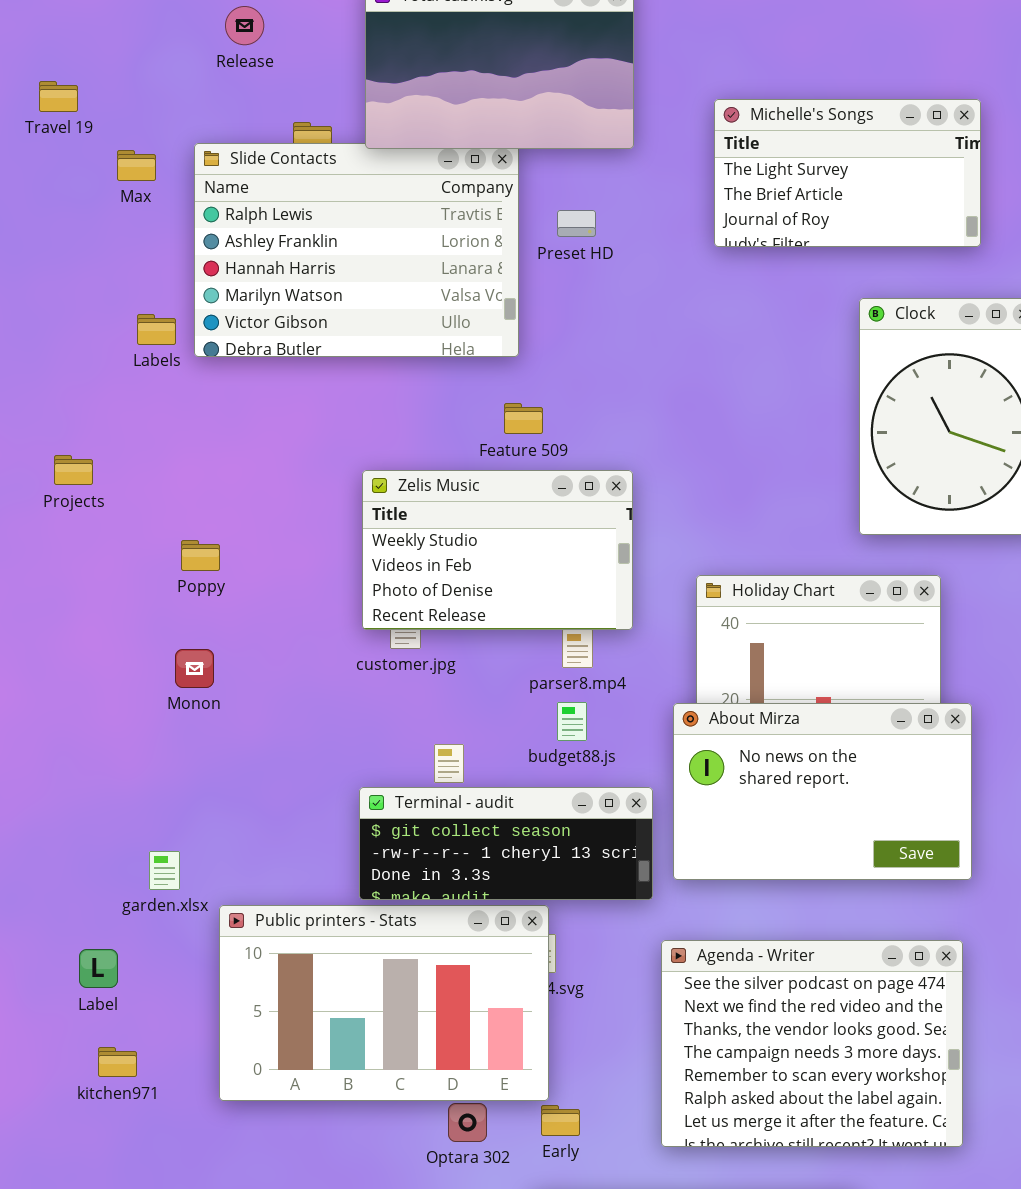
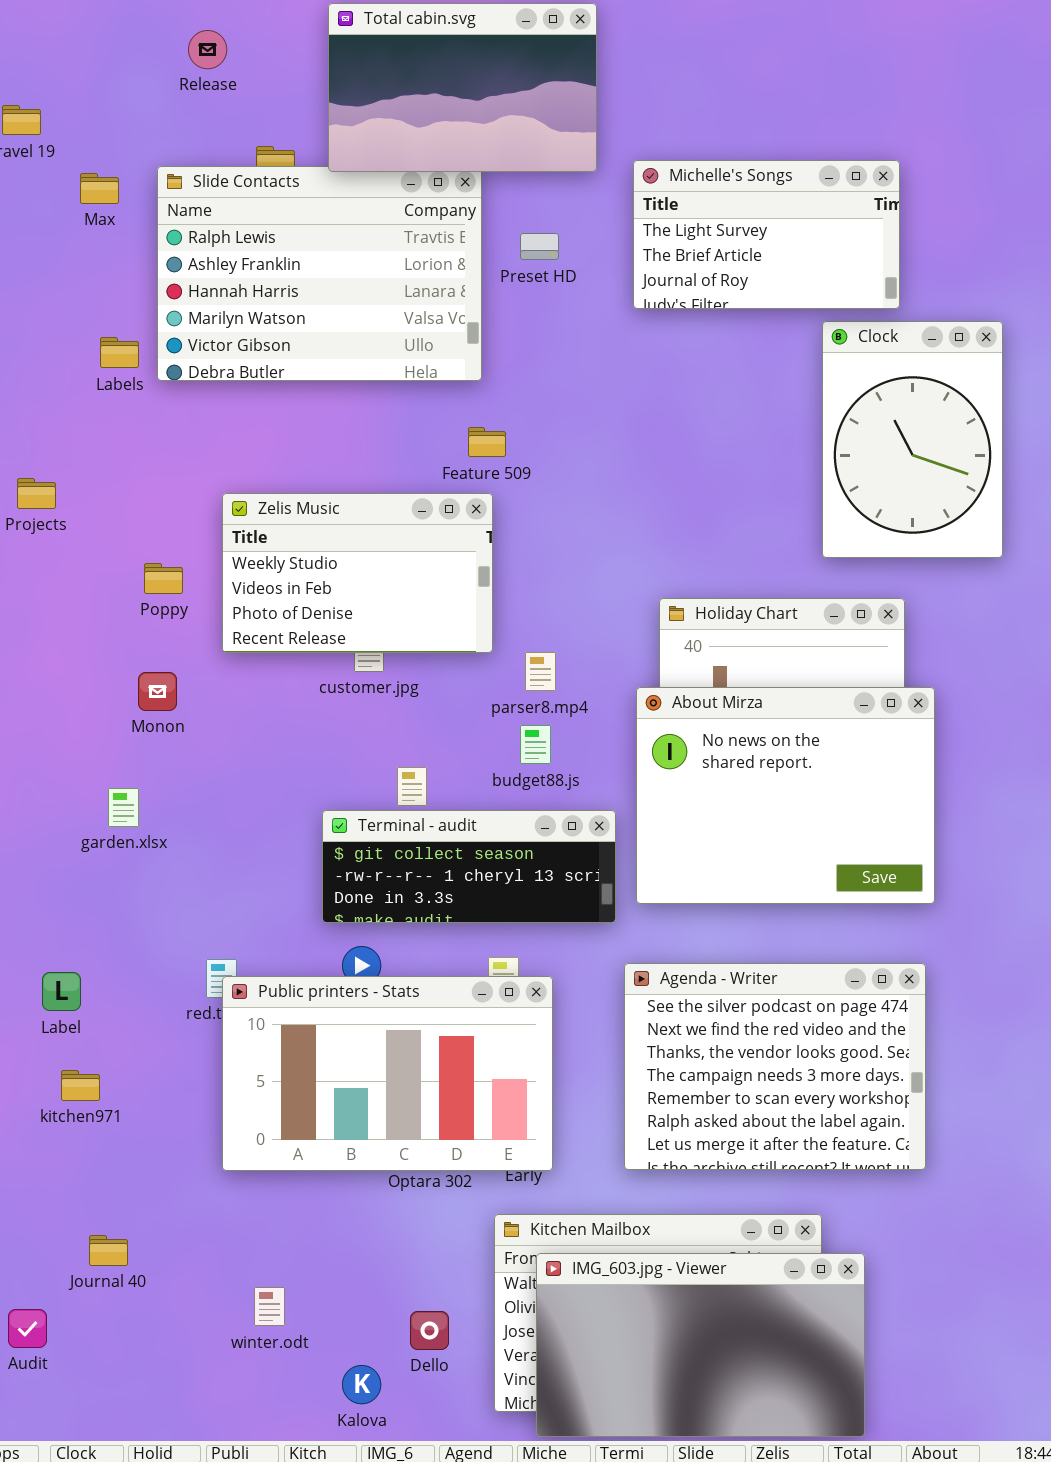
Michelle's Songs: [714,99,981,247] -> [633,160,900,309], moved
Zelis Music: [362,470,633,630] -> [222,493,493,653], moved
About Mirza: [673,703,972,880] -> [636,687,935,904], resized
garden.xlsx: [149,851,180,890] -> [108,788,139,827], moved
Public printers - Stats: [219,905,549,1101] -> [222,976,553,1171], moved

